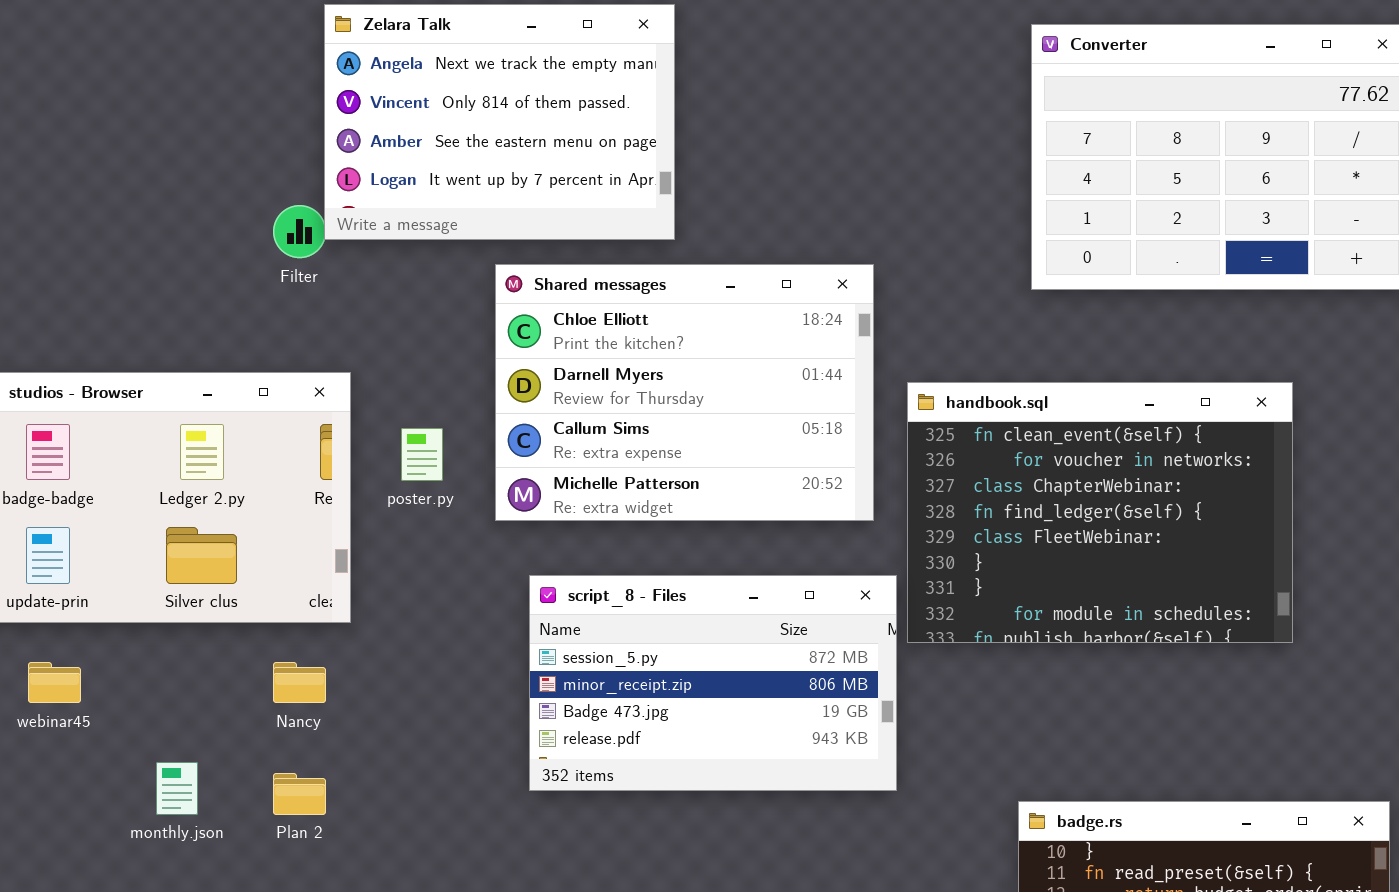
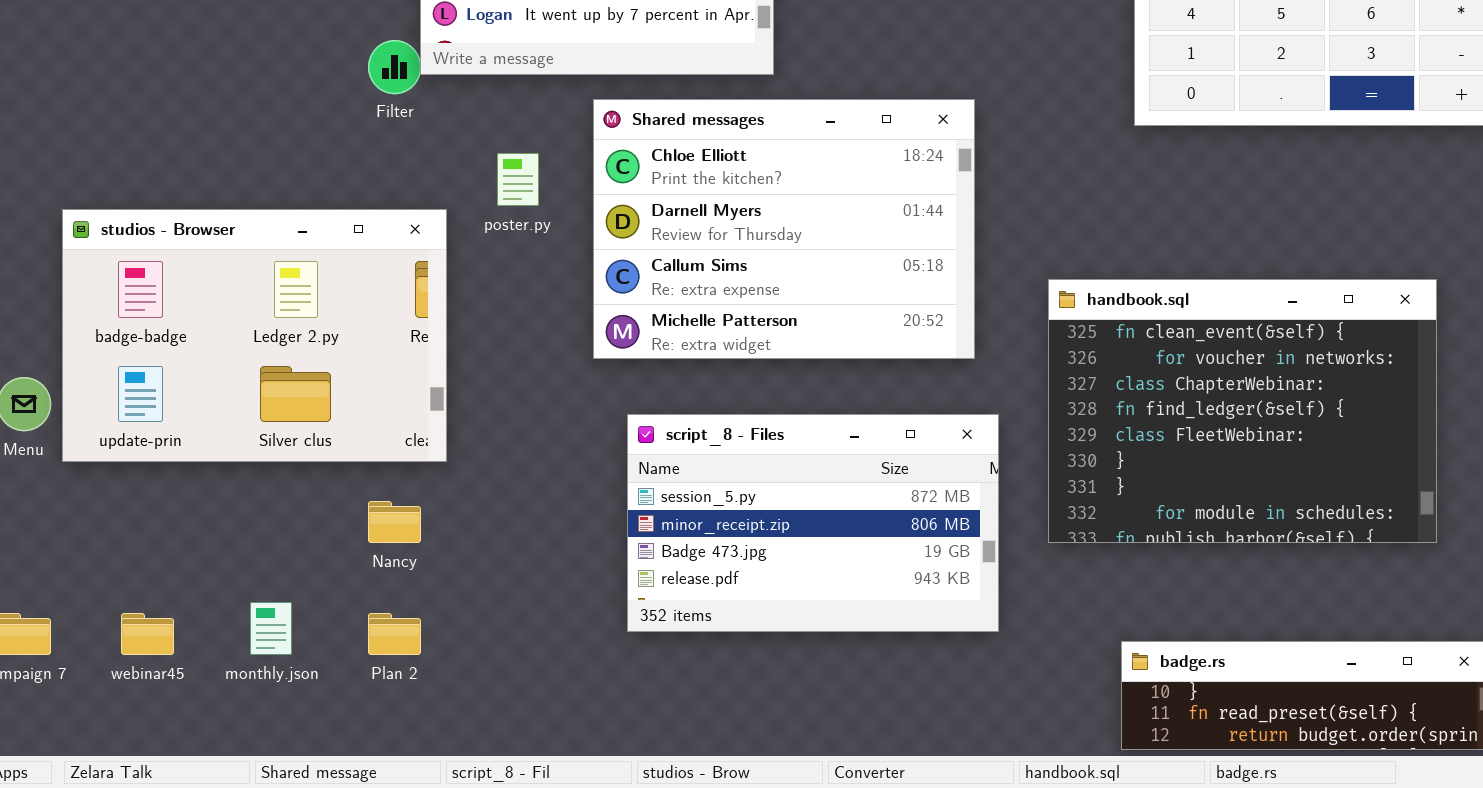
handbook.sql: [907,382,1293,643] -> [1048,279,1437,543], moved
poster.py: [401,428,443,481] -> [497,153,539,206], moved
webinar45: [28,662,81,703] -> [121,613,174,655], moved

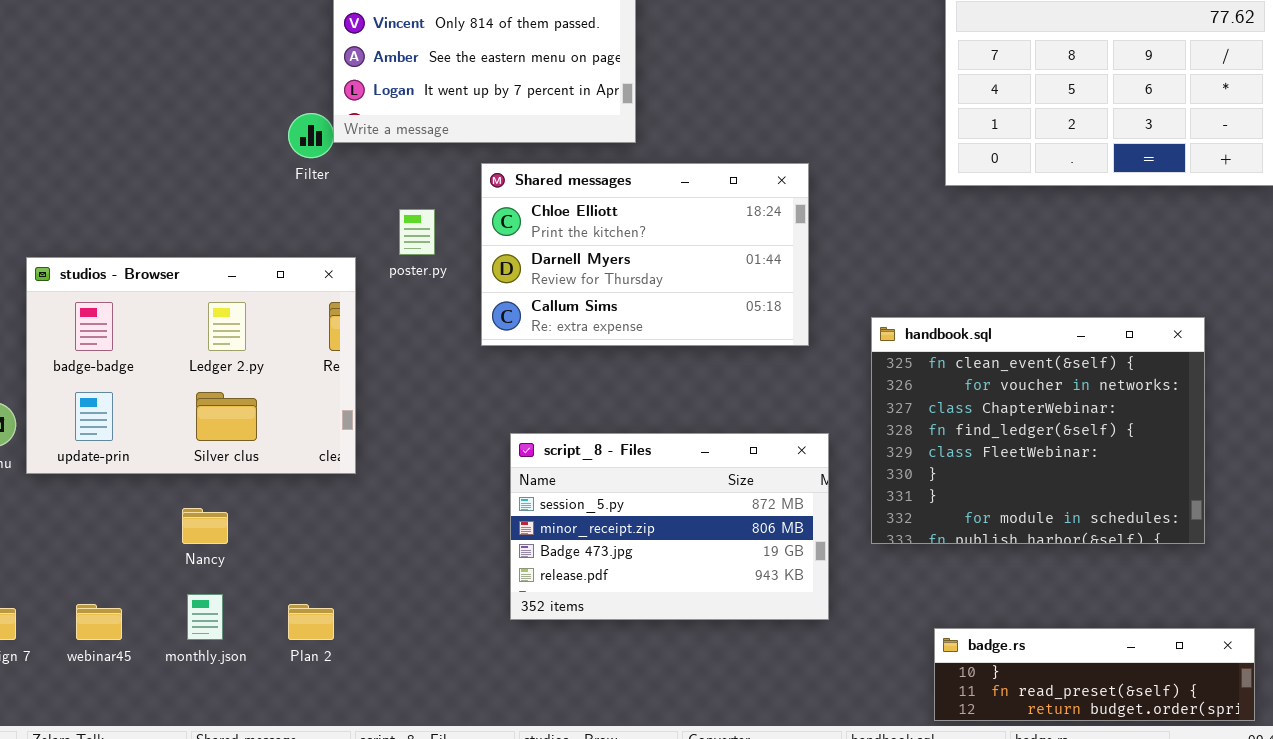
Shared messages: [593,99,975,359] -> [481,163,809,346], resized
Nancy: [368,501,421,543] -> [182,508,228,544], moved

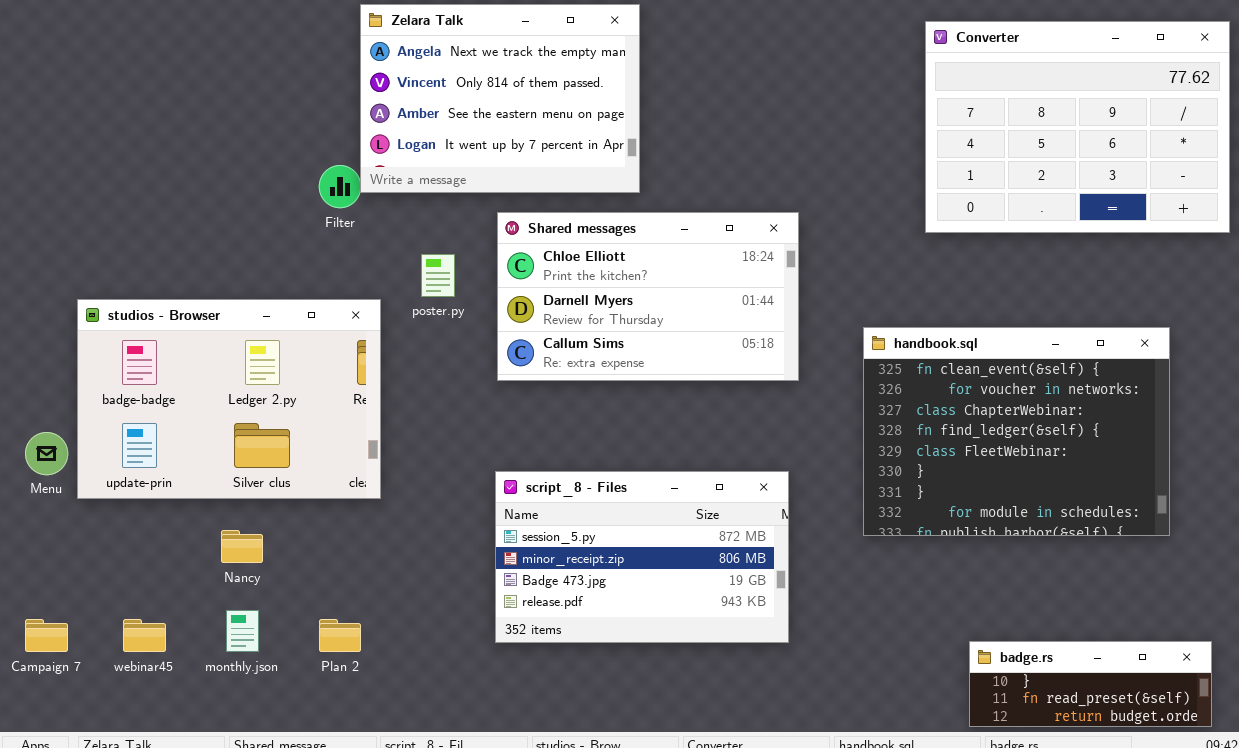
handbook.sql: [871,317,1205,544] -> [863,327,1170,536], moved
script_8 - Files: [510,433,829,620] -> [495,471,789,643], moved
badge.rs: [934,628,1255,721] -> [969,641,1212,727], resized

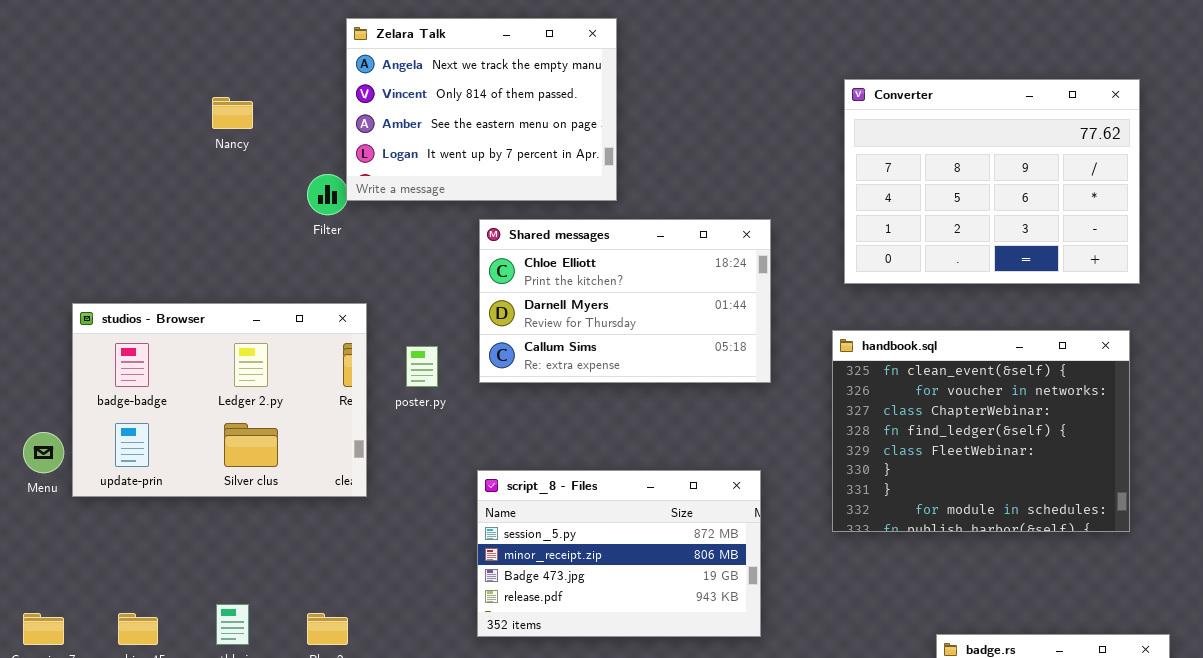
Converter: [925,21,1230,233] -> [844,79,1140,284], moved
poster.py: [421,254,455,297] -> [406,346,438,387], moved
Nancy: [221,530,263,563] -> [212,97,253,129], moved

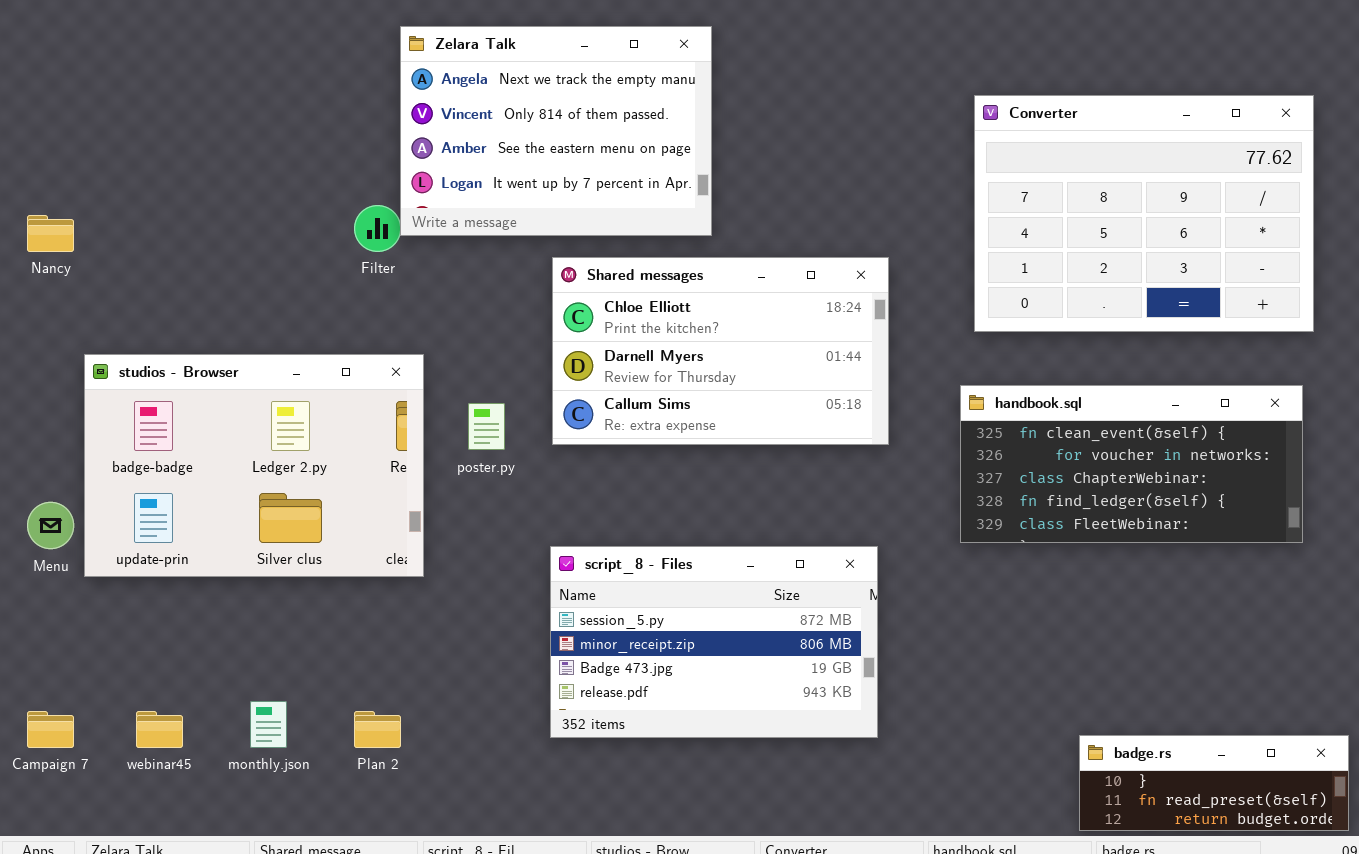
Nancy: [212,97,253,129] -> [27,215,74,252], moved
handbook.sql: [832,330,1130,532] -> [960,385,1303,543], resized

